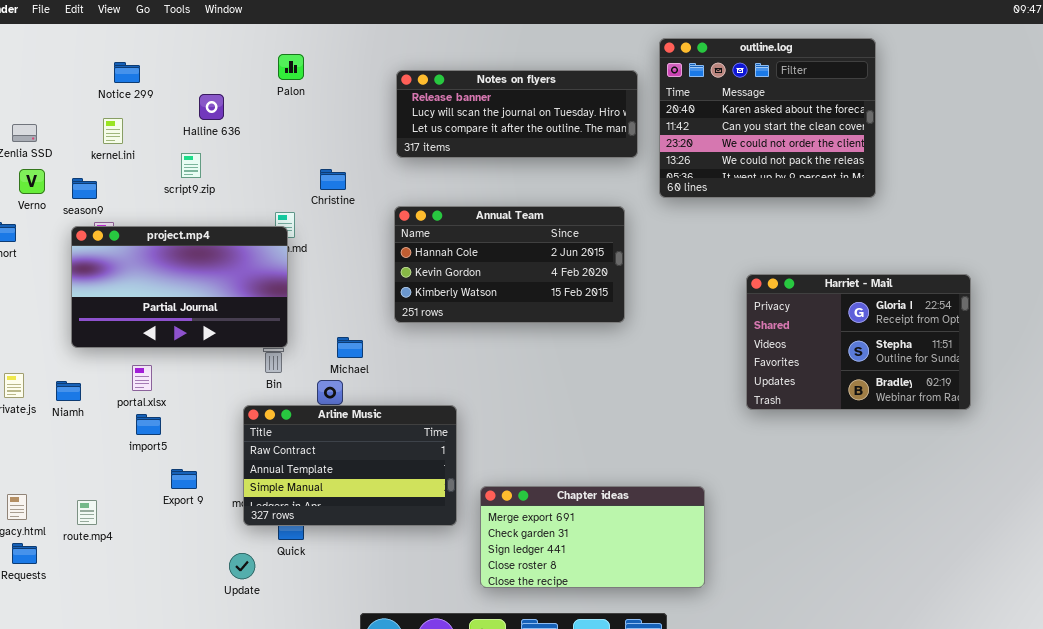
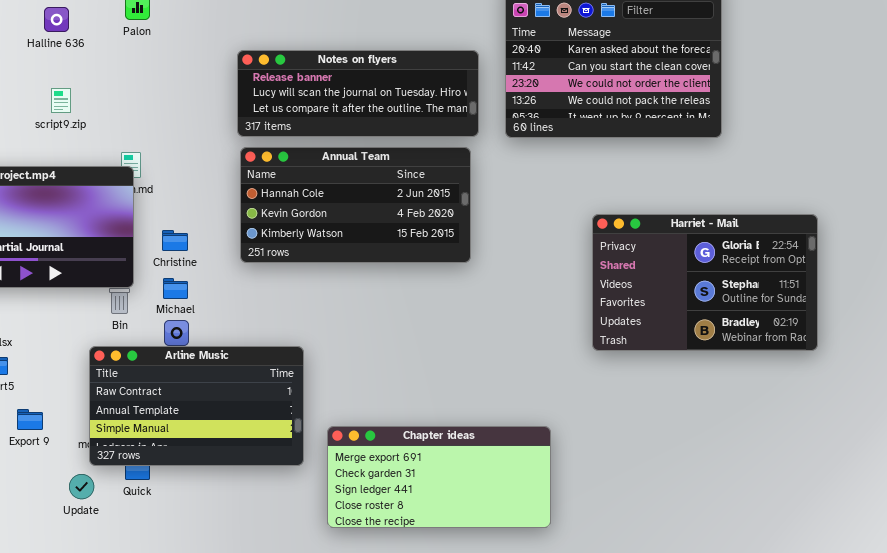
Notes on flyers: [396,70,638,158] -> [237,50,479,137], moved
Halline 636: [199,94,224,120] -> [44,7,69,32], moved
script9.zip: [181,153,201,178] -> [51,88,71,113], moved
Christine: [320,169,346,190] -> [162,230,188,251], moved
Michael: [337,337,363,358] -> [163,278,188,299], moved
Update: [229,553,255,579] -> [69,474,94,499], moved

